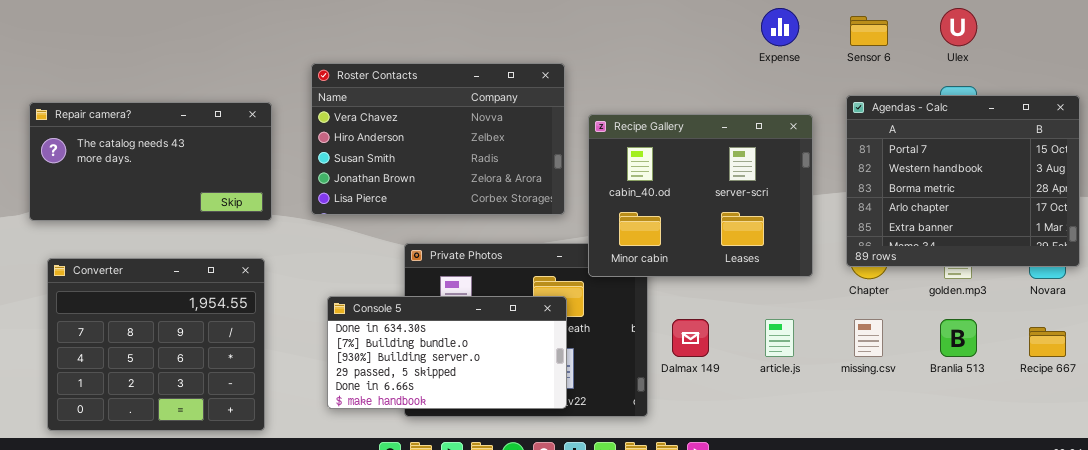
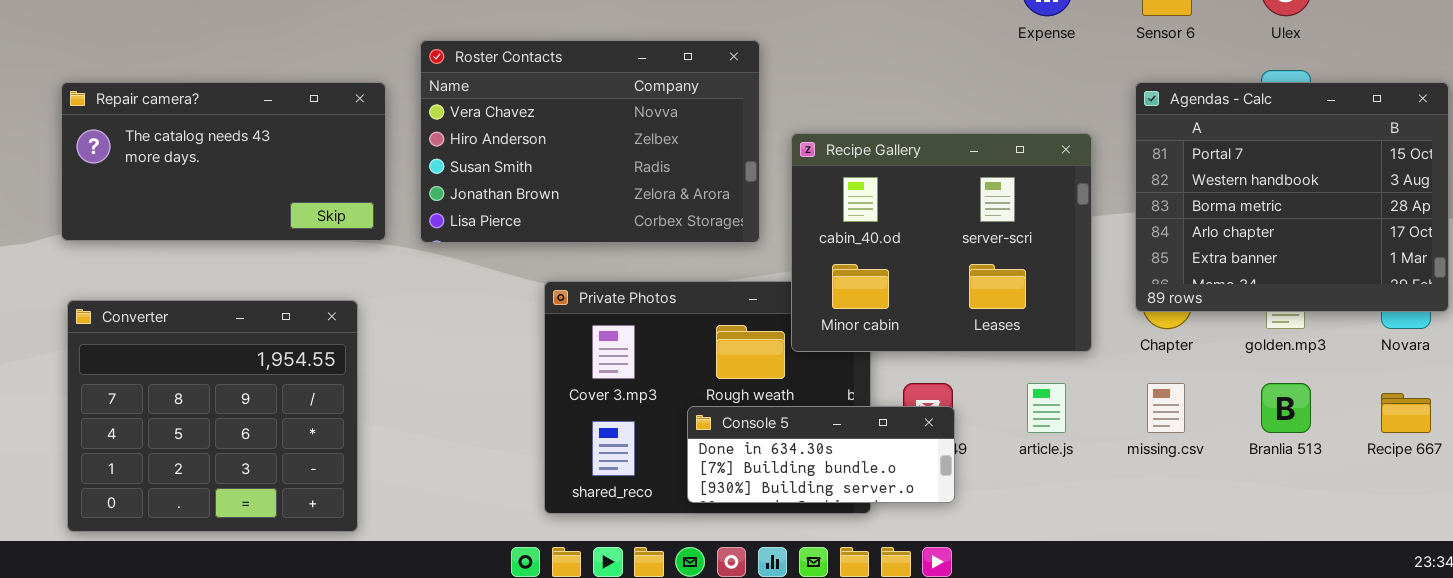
Repair camera?: [29,102,272,221] -> [61,82,386,241], moved
Recipe Gallery: [588,114,813,277] -> [791,133,1092,352], moved
Console 5: [327,296,567,409] -> [687,406,955,503], moved, resized

